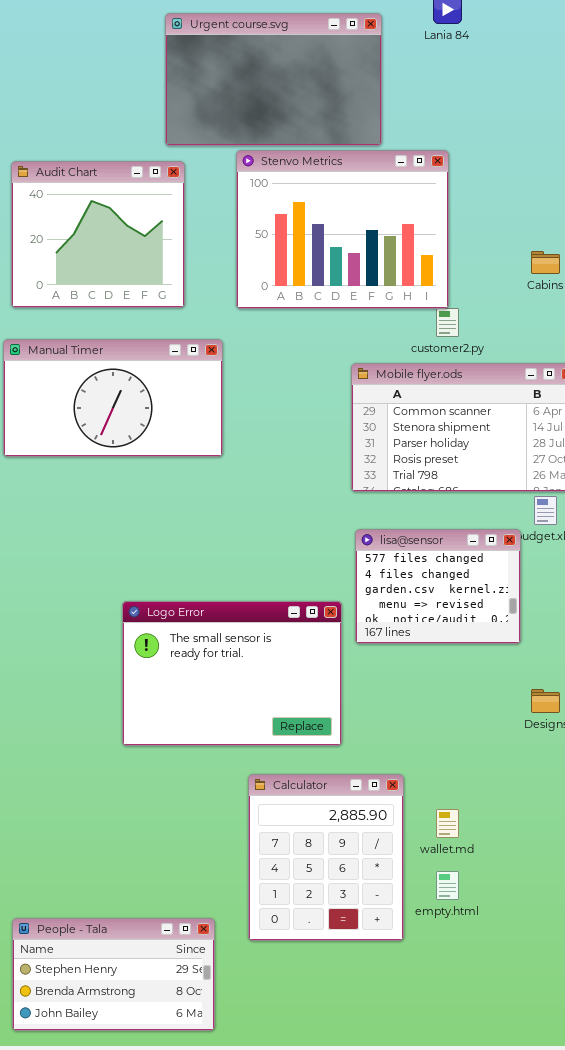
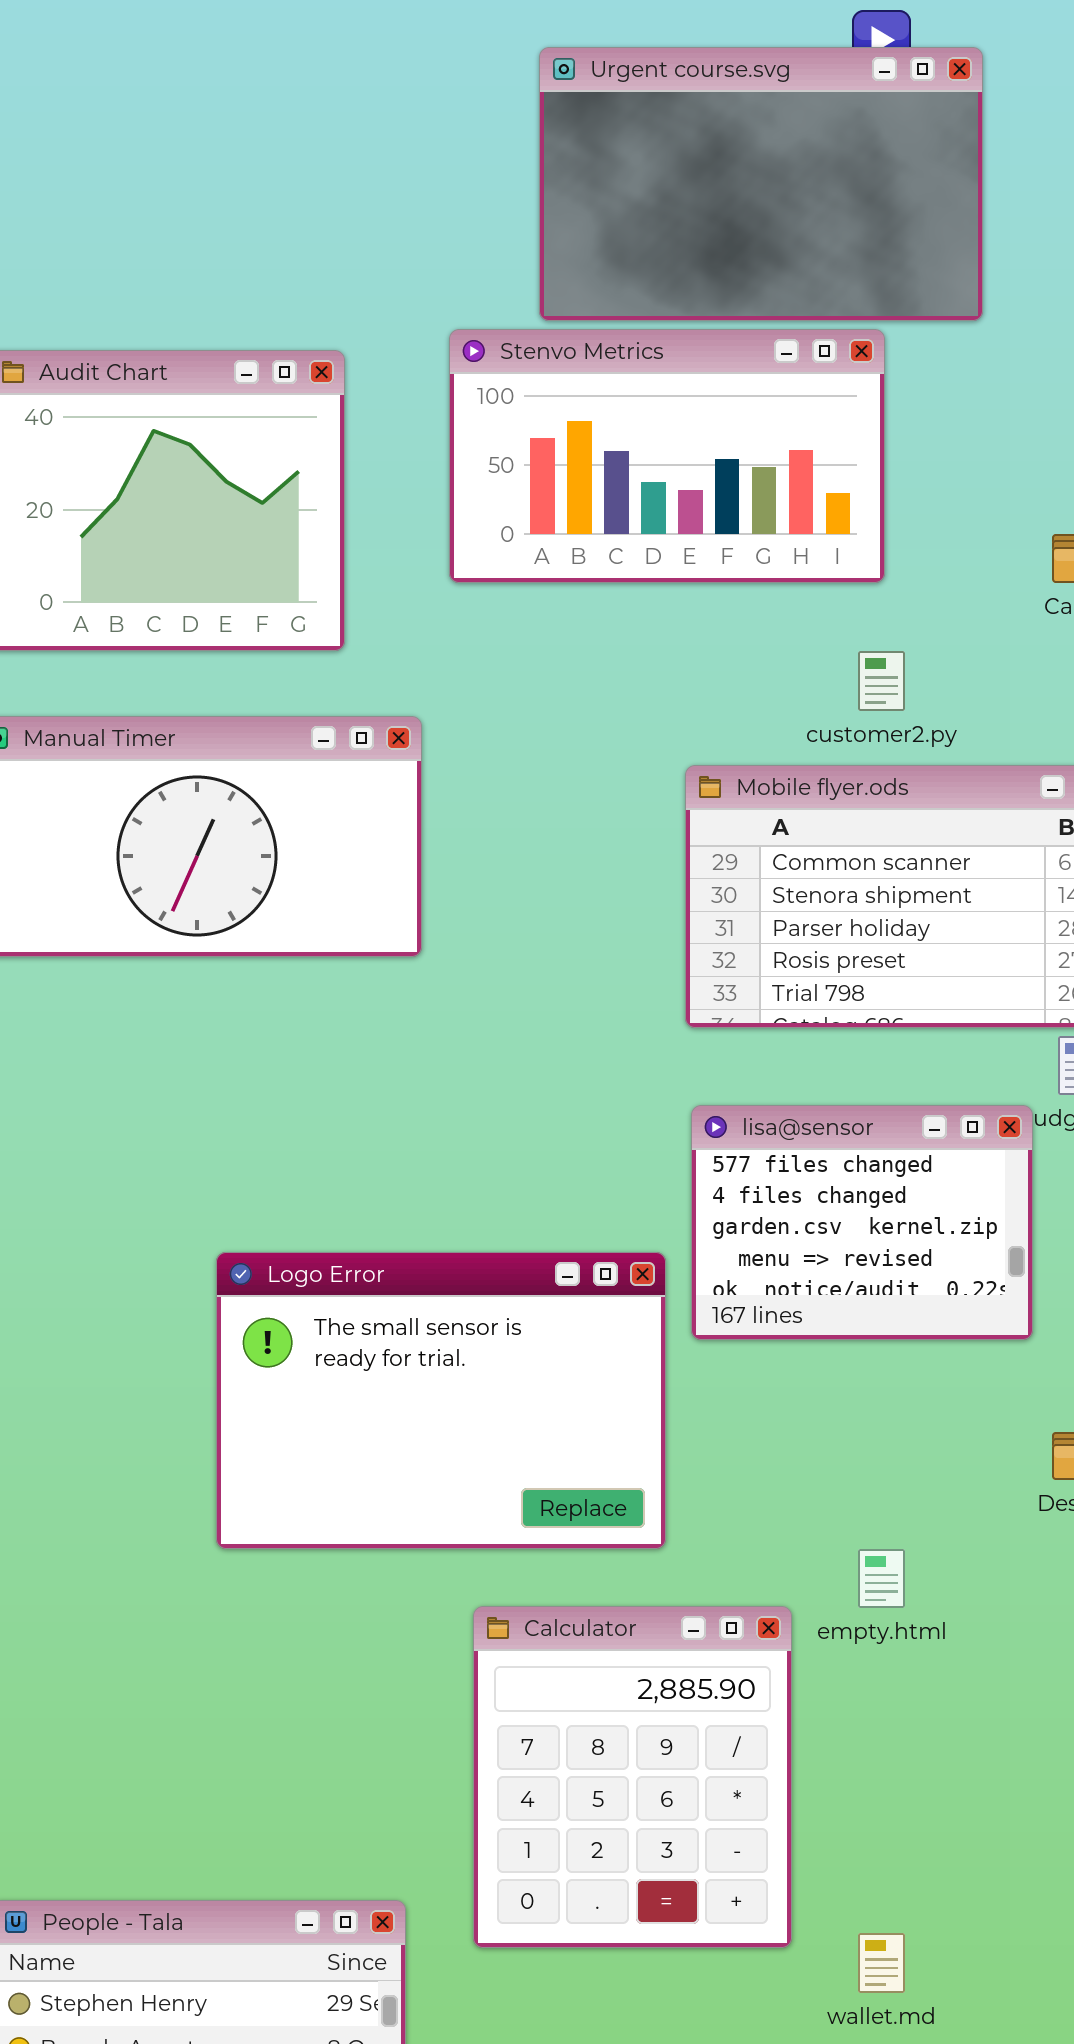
Urgent course.svg: [165,13,382,146] -> [539,47,983,321], moved
Stenvo Metrics: [236,150,449,309] -> [449,329,885,583], resized
wallet.md: [436,809,459,838] -> [858,1933,905,1993], moved
empty.html: [436,871,459,900] -> [858,1549,905,1608], moved

